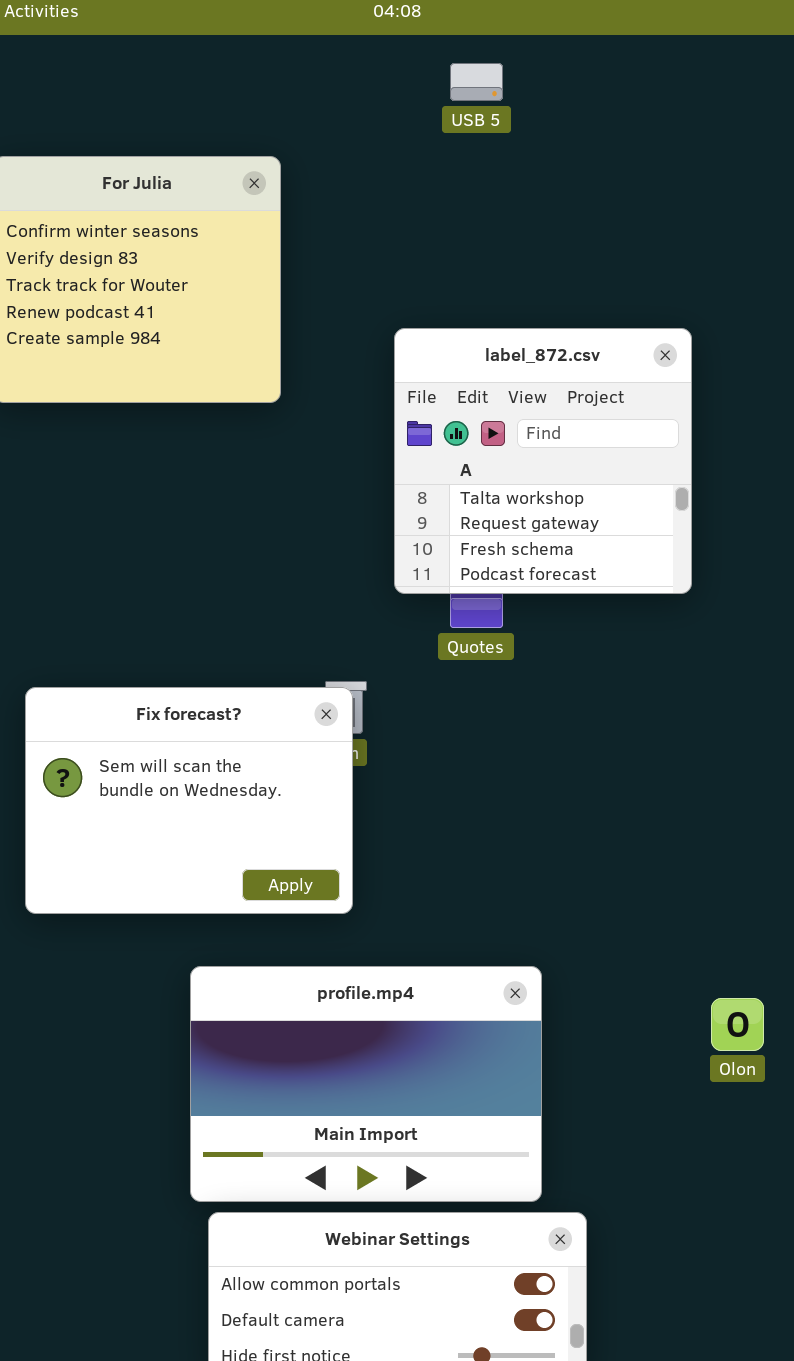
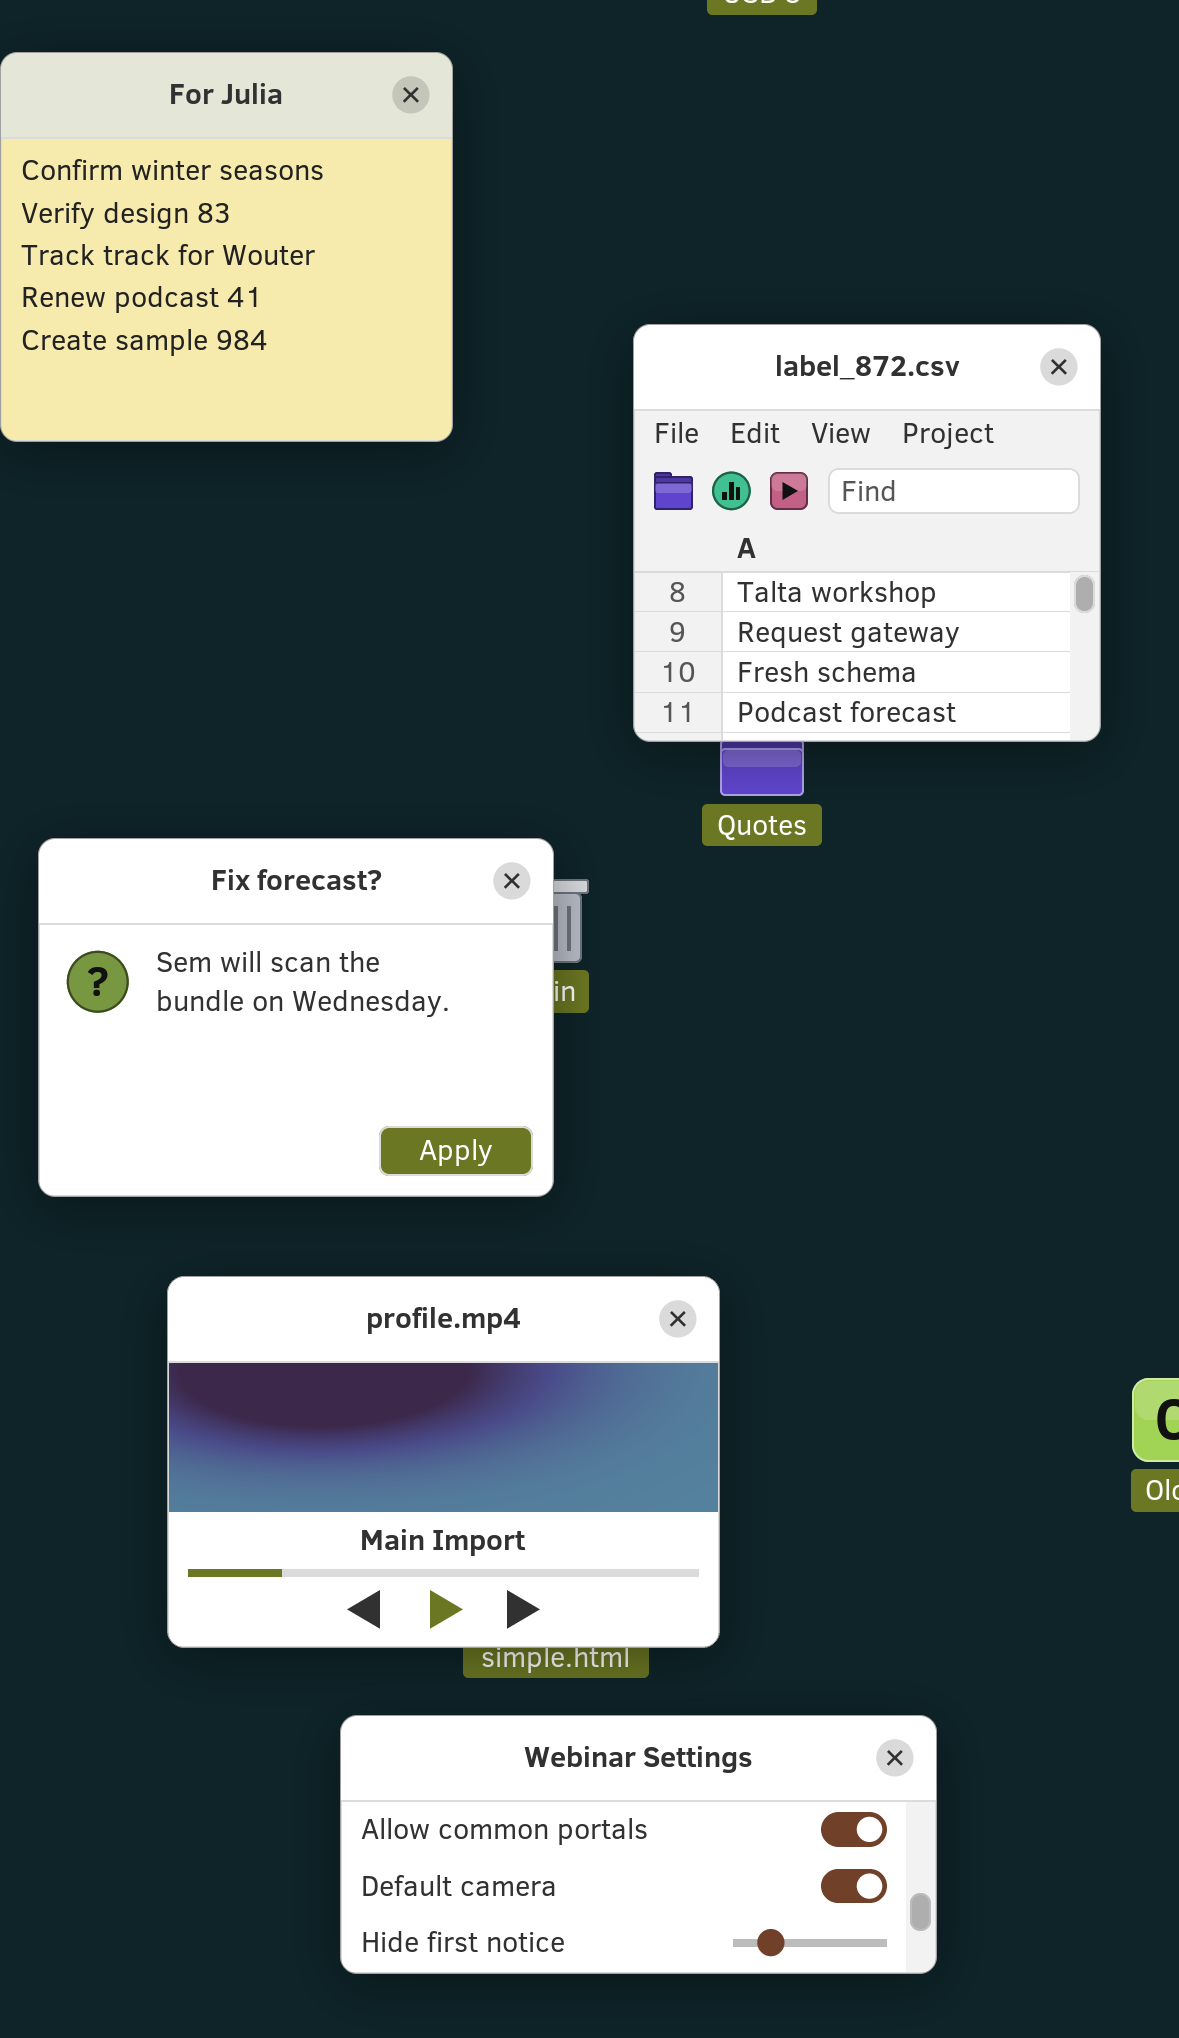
Fix forecast?: [25,687,353,914] -> [38,838,554,1197], moved
profile.mp4: [190,966,542,1202] -> [167,1276,720,1648], moved

